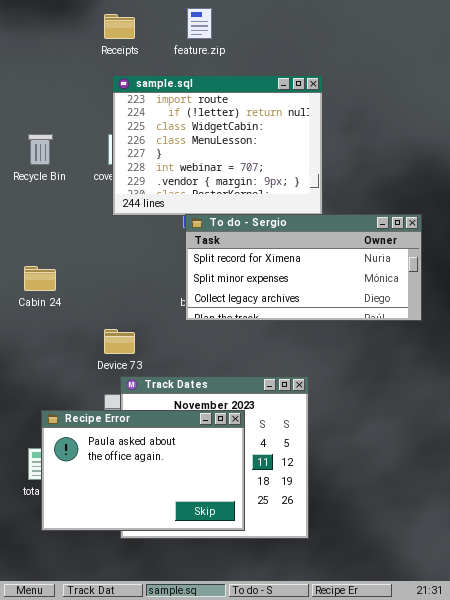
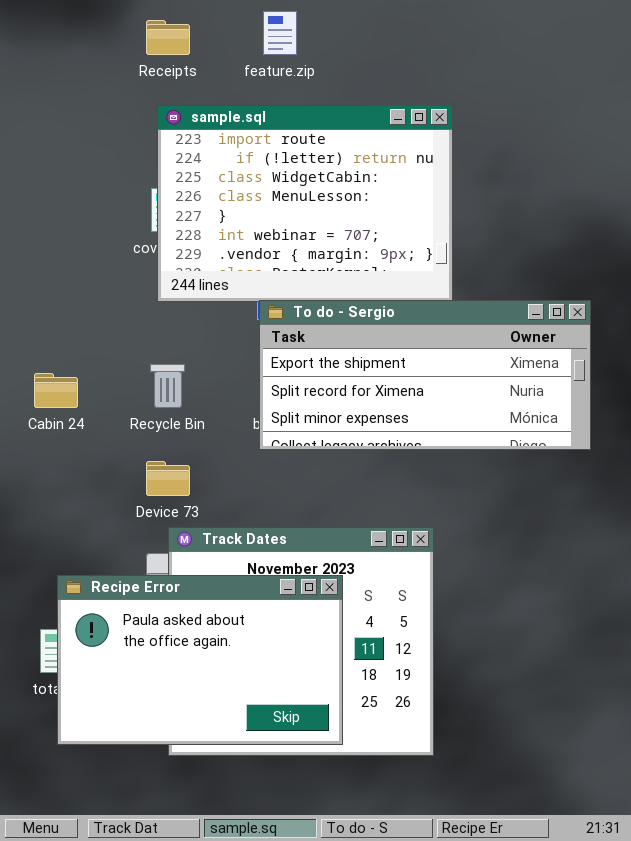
Recycle Bin: [28,134,53,165] -> [150,364,185,408], moved
To do - Sergio: [185,214,422,321] -> [259,300,591,450], scrolled up 1 row

